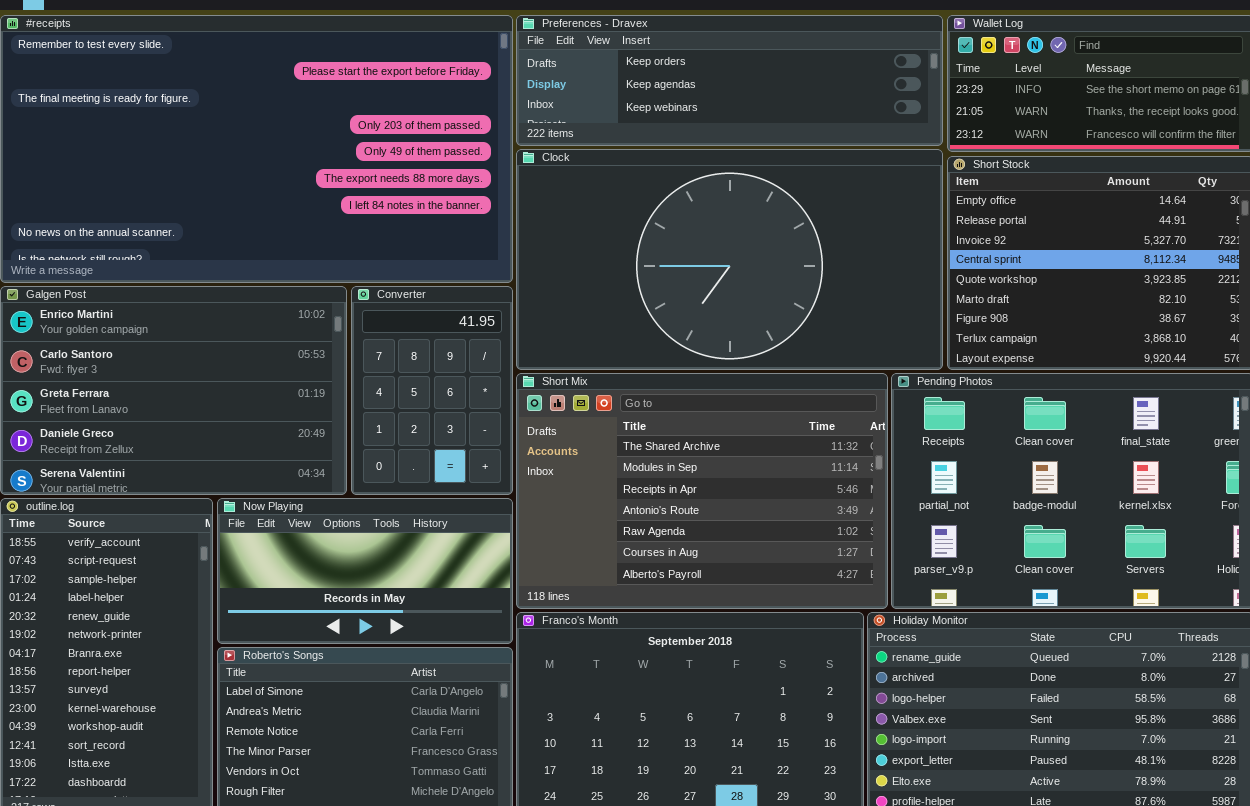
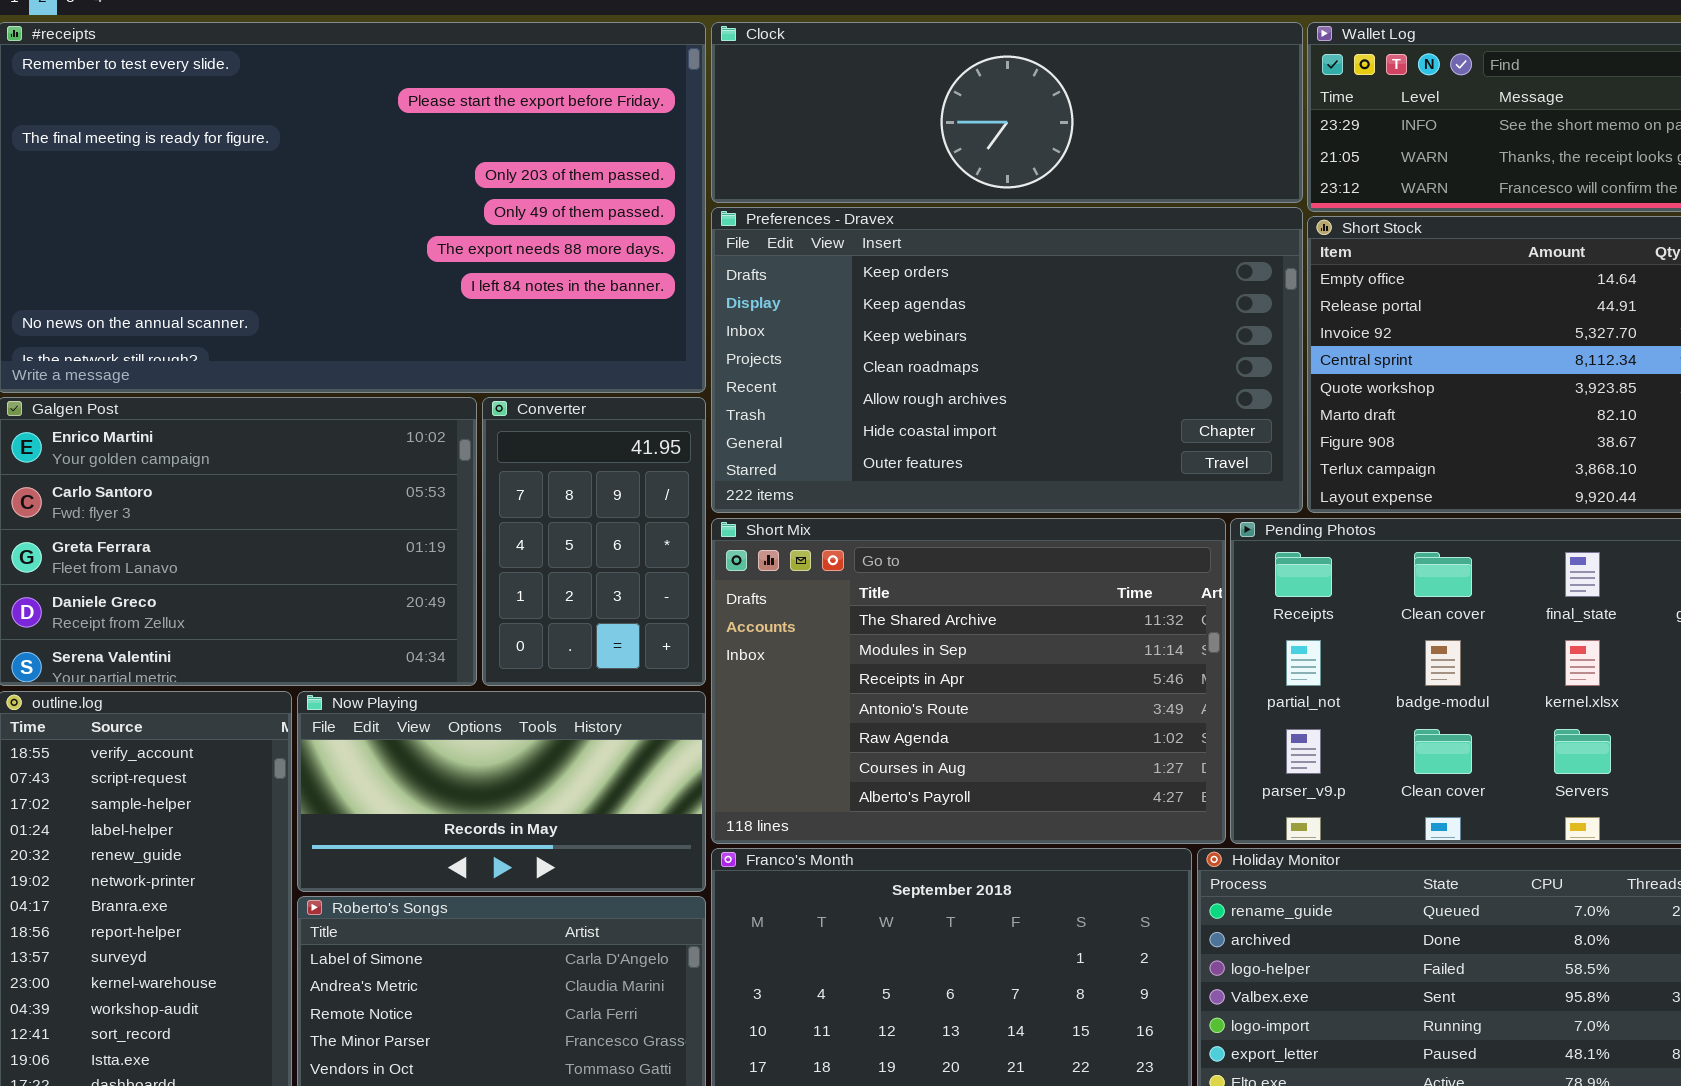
Preferences - Dravex: [516,15,943,146] -> [711,207,1303,513], moved, resized
Clock: [516,149,943,370] -> [711,22,1303,203], moved, resized

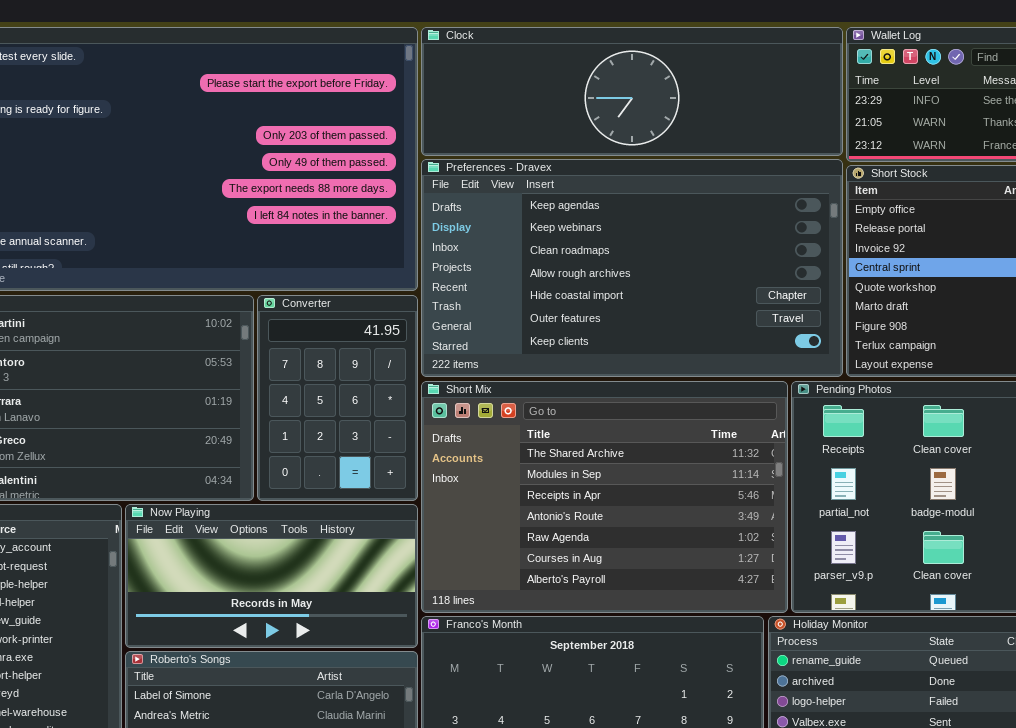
Preferences - Dravex: [711,207,1303,513] -> [421,159,843,377], scrolled down 1 row

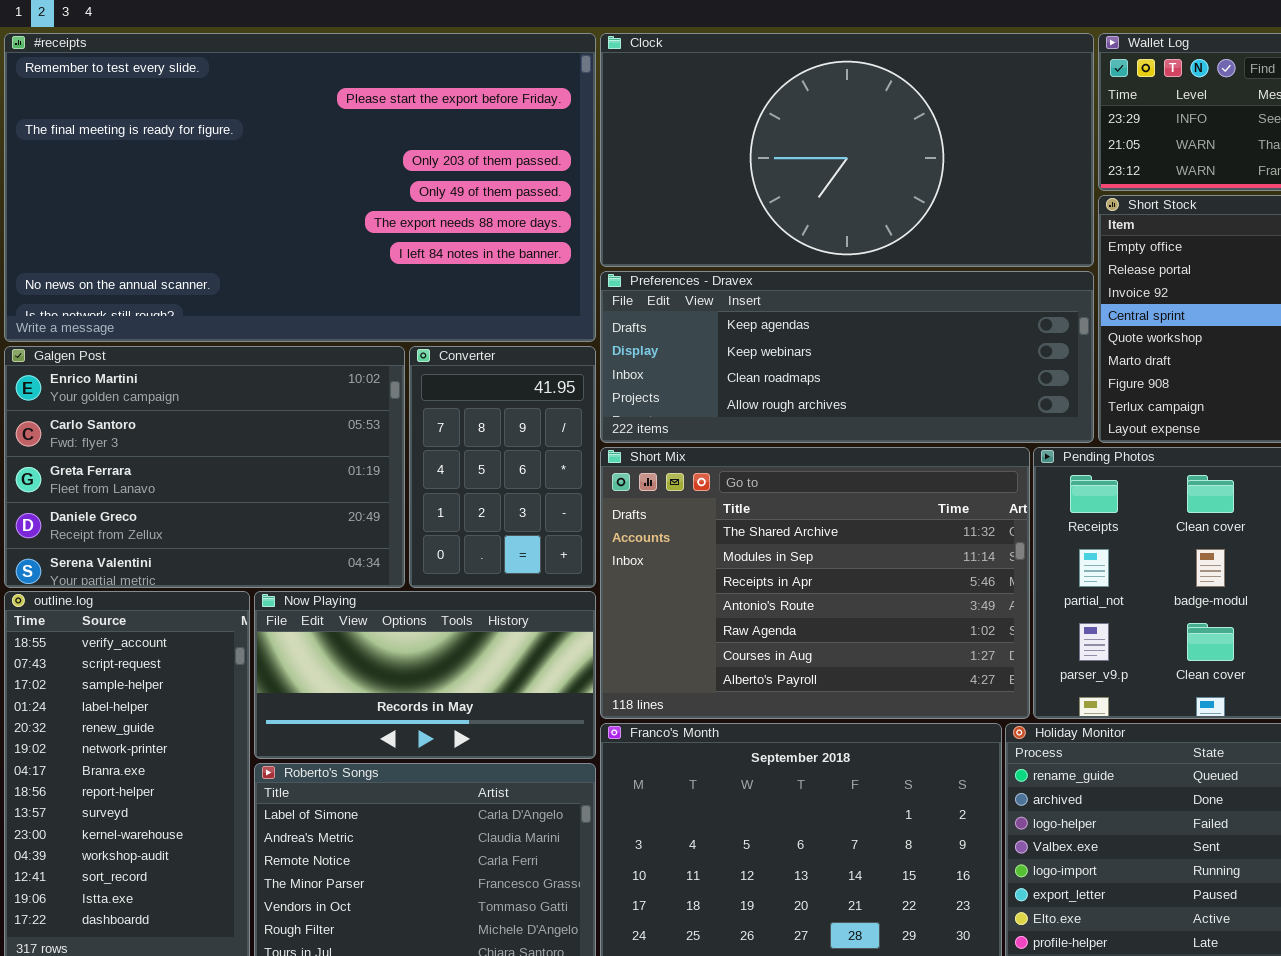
Clock: [421,27,843,156] -> [600,33,1094,267], resized
Preferences - Dravex: [421,159,843,377] -> [600,271,1094,443], resized

